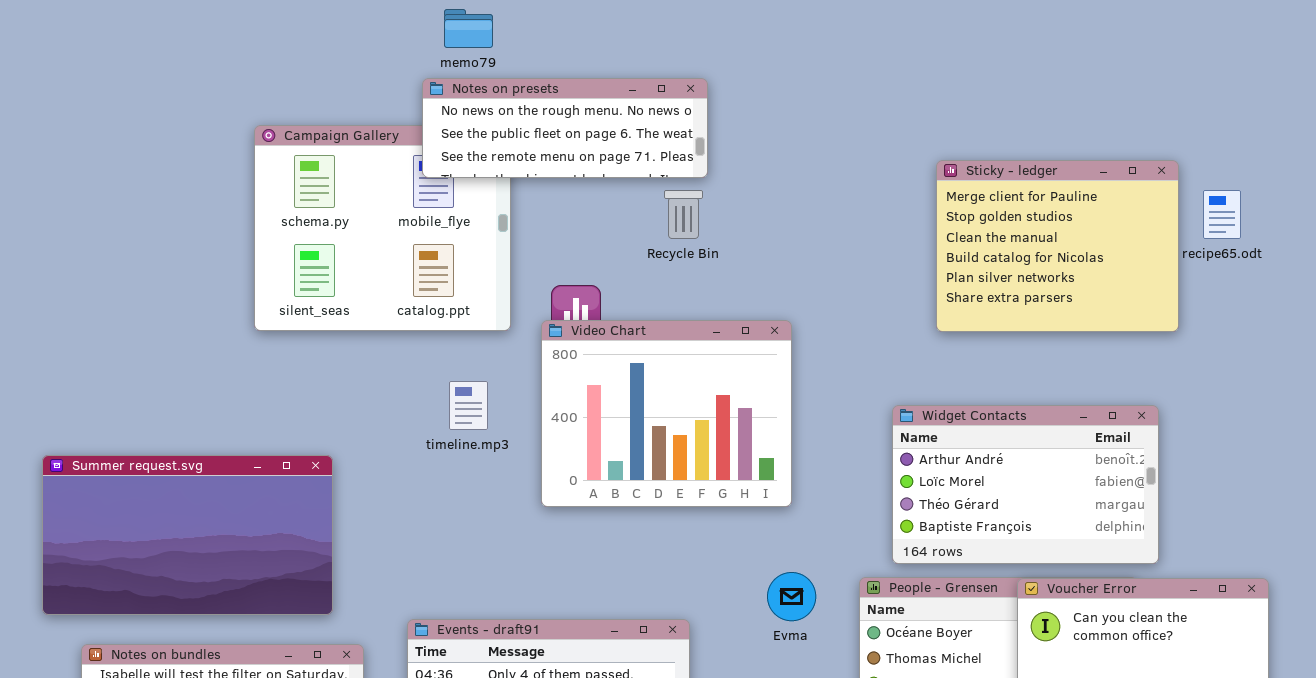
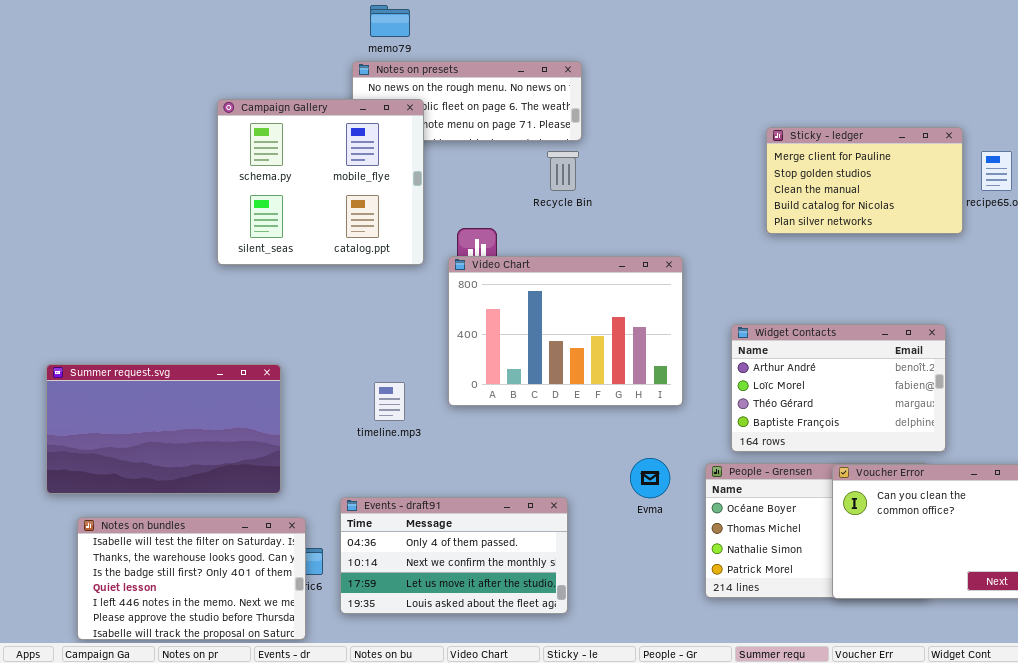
Campaign Gallery: [254,125,511,331] -> [217,99,424,265], raised
Sticky - ledger: [936,160,1179,332] -> [766,127,963,234], resized
Video Chart: [541,320,792,507] -> [448,256,683,406], resized
timeline.mp3: [449,381,488,430] -> [374,382,405,421], moved

